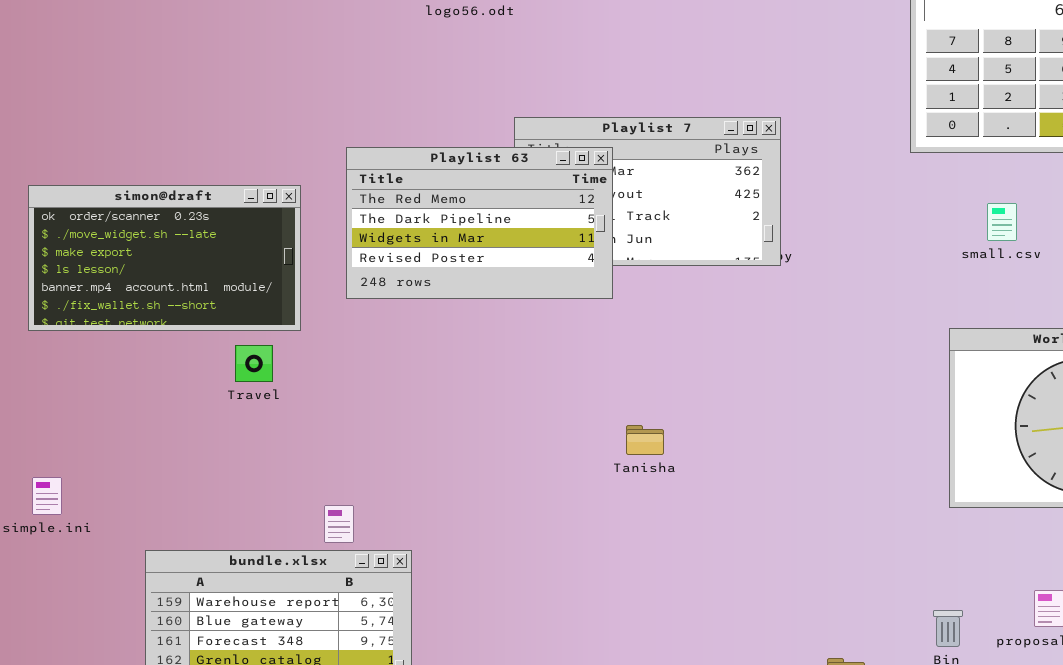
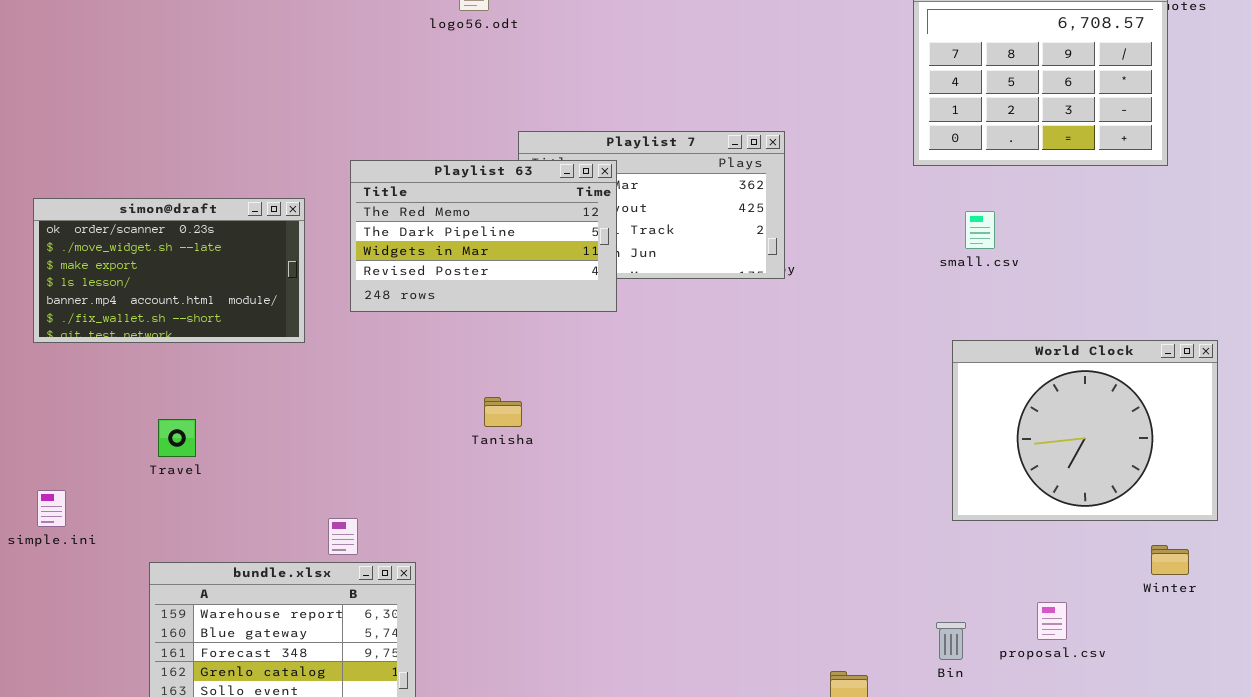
small.csv: [987,203,1017,241] -> [965,211,995,249], moved
Travel: [235,345,273,382] -> [158,419,196,457], moved
Tanisha: [626,425,664,455] -> [484,397,522,427], moved

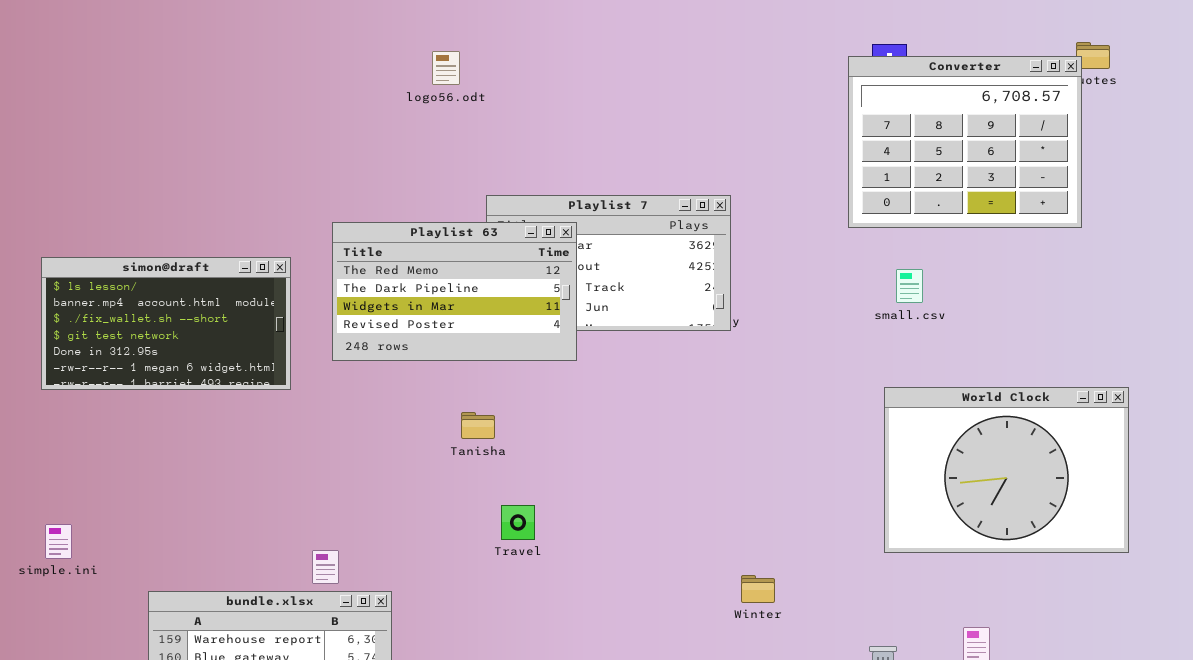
simon@draft: [33,198,305,343] -> [41,257,291,390], scrolled down 3 rows
Tanisha: [484,397,522,427] -> [461,412,495,439], moved
Travel: [158,419,196,457] -> [501,505,535,540], moved
Winter: [1151,545,1189,575] -> [741,575,775,603], moved

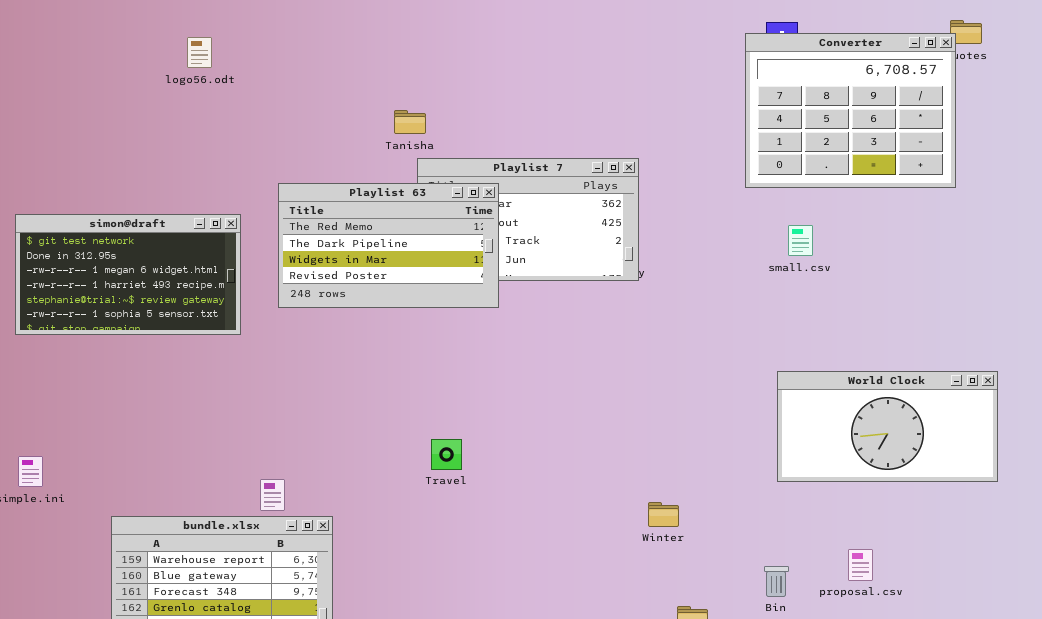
logo56.odt: [432,51,460,85] -> [187,37,212,68], moved
simon@draft: [41,257,291,390] -> [15,214,241,335], scrolled down 3 rows
World Clock: [884,387,1129,553] -> [777,371,998,482], resized
Tanisha: [461,412,495,439] -> [394,110,426,134], moved

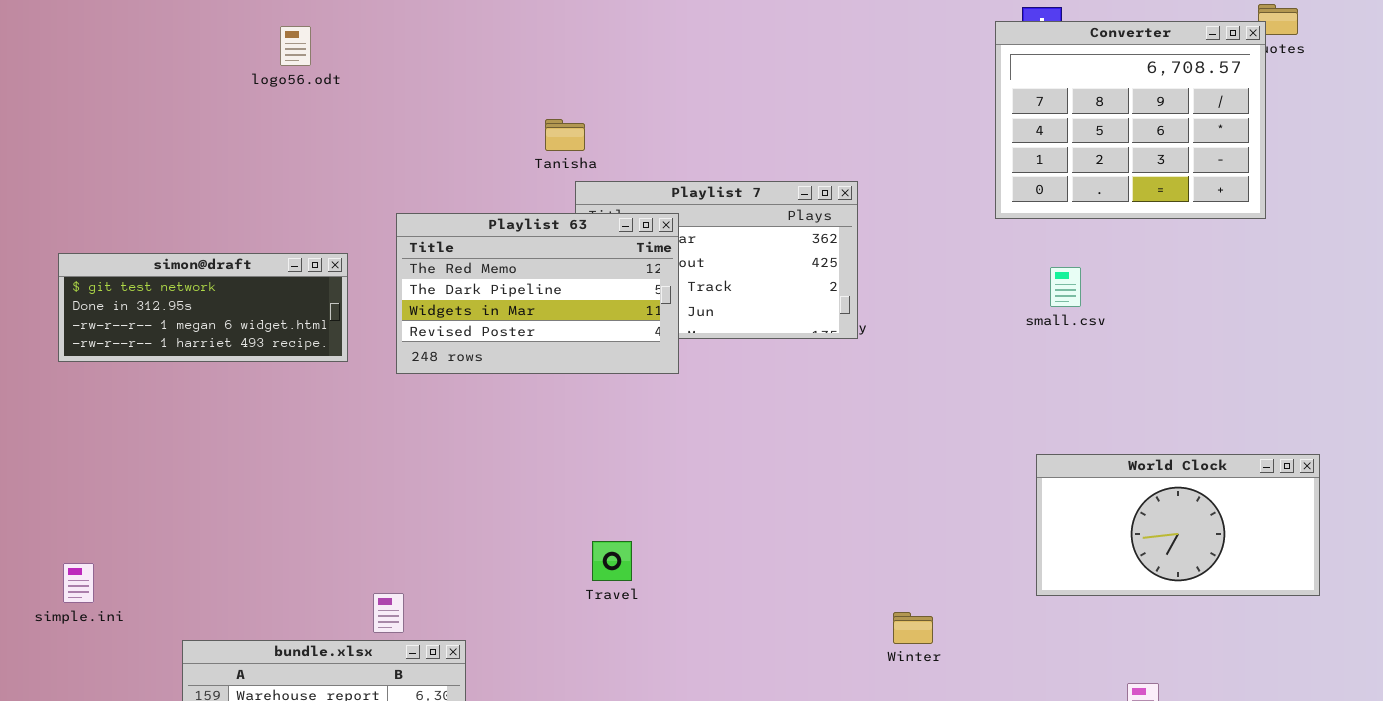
simon@draft: [15,214,241,335] -> [58,253,348,362], resized
Winter: [648,502,679,527] -> [893,612,933,644], moved

